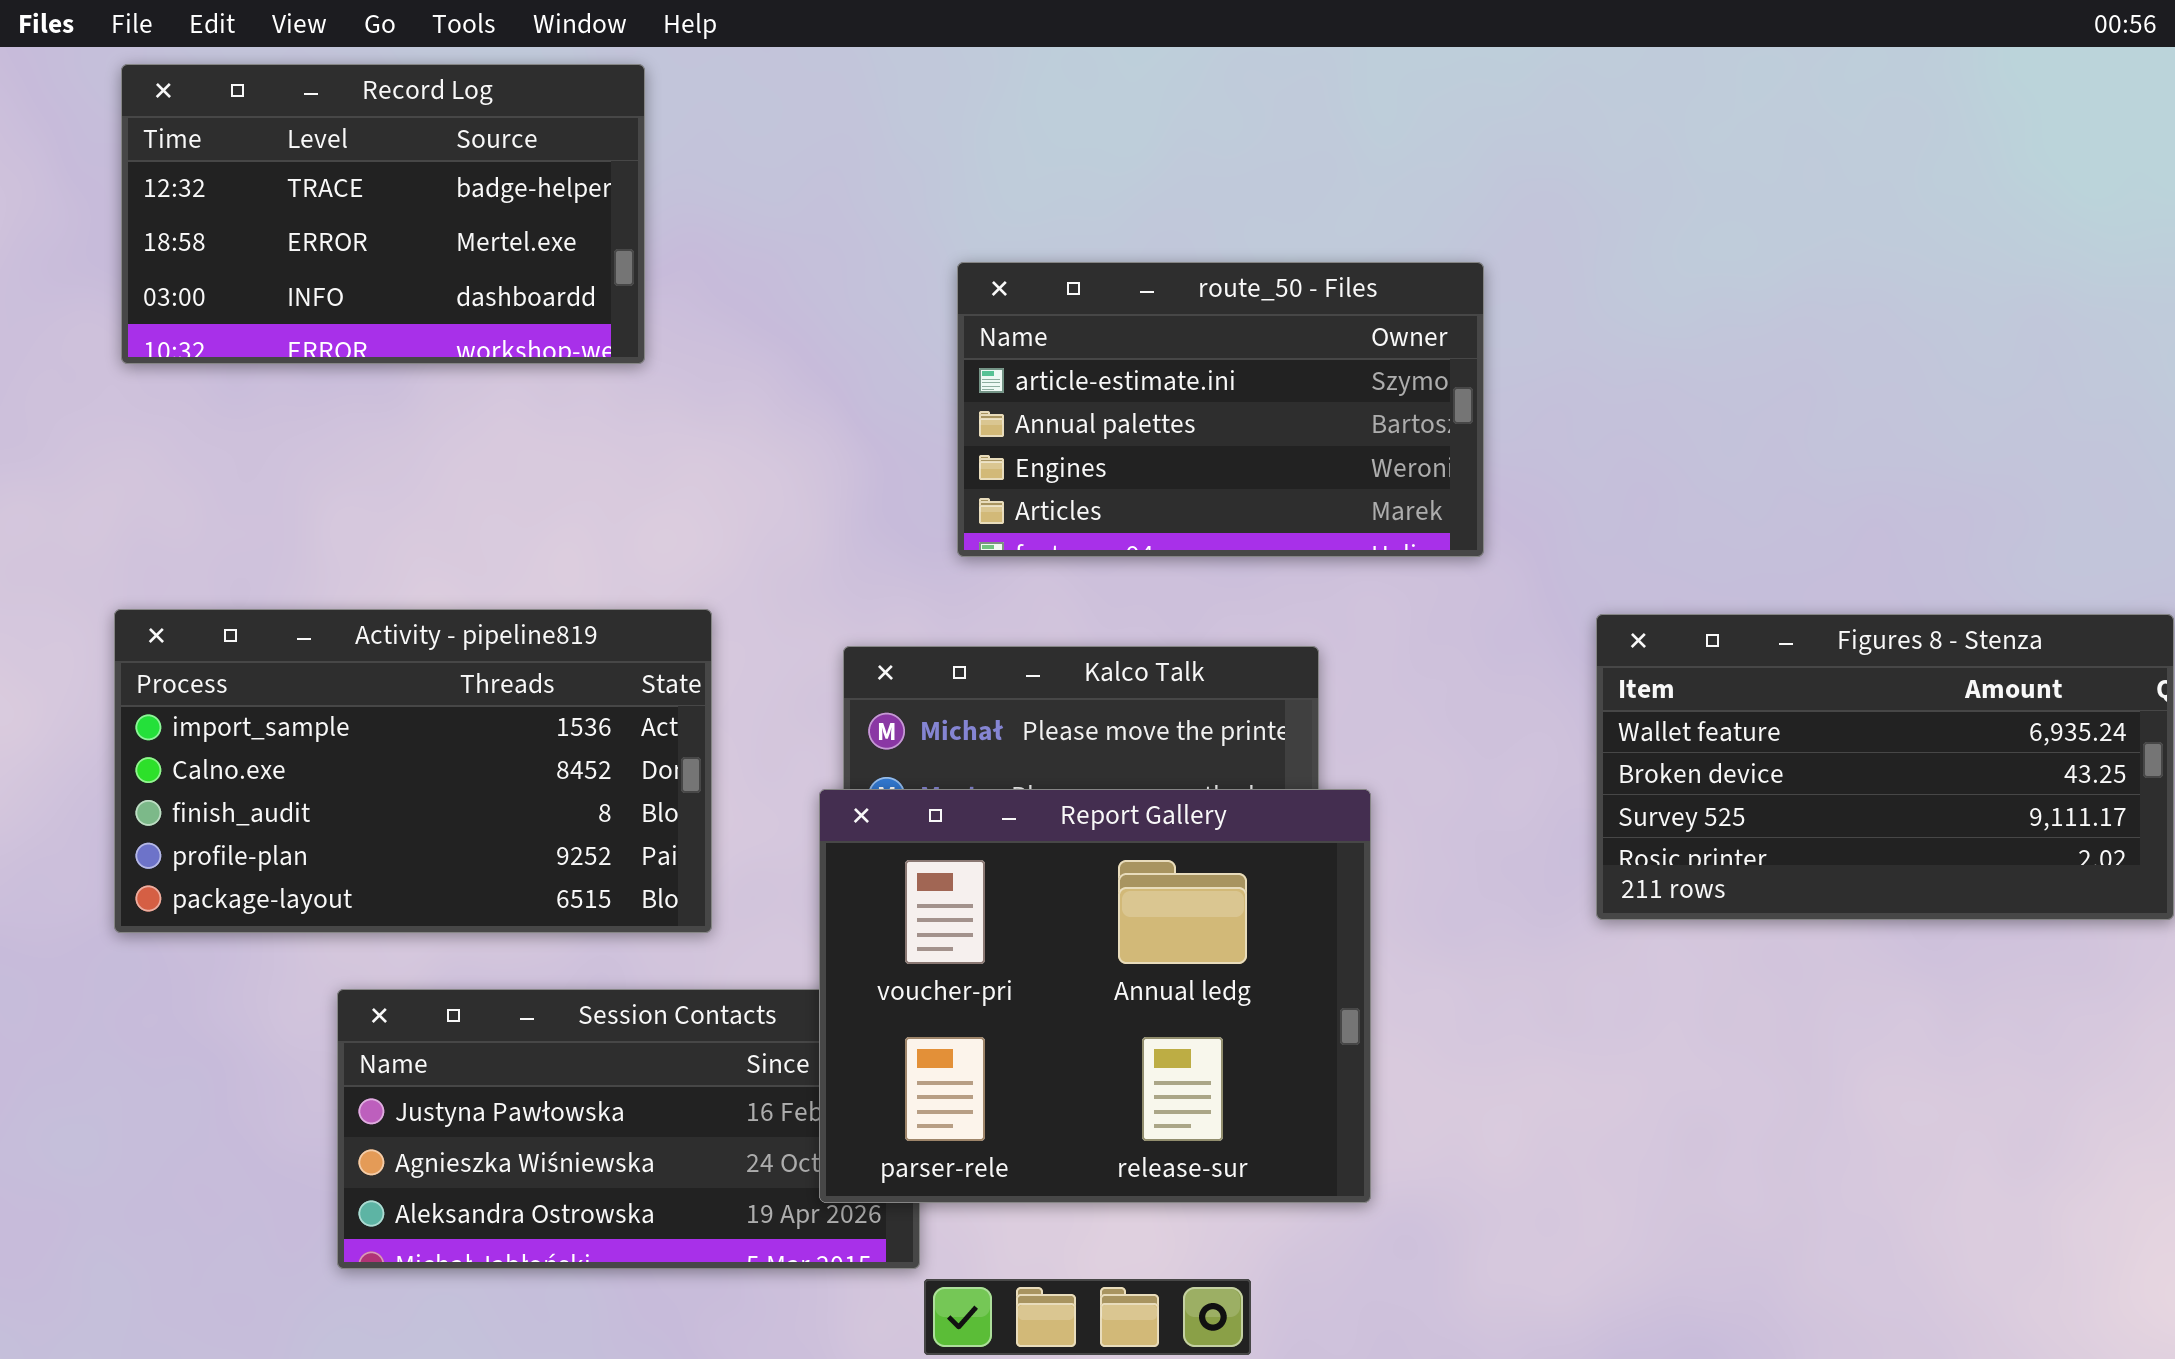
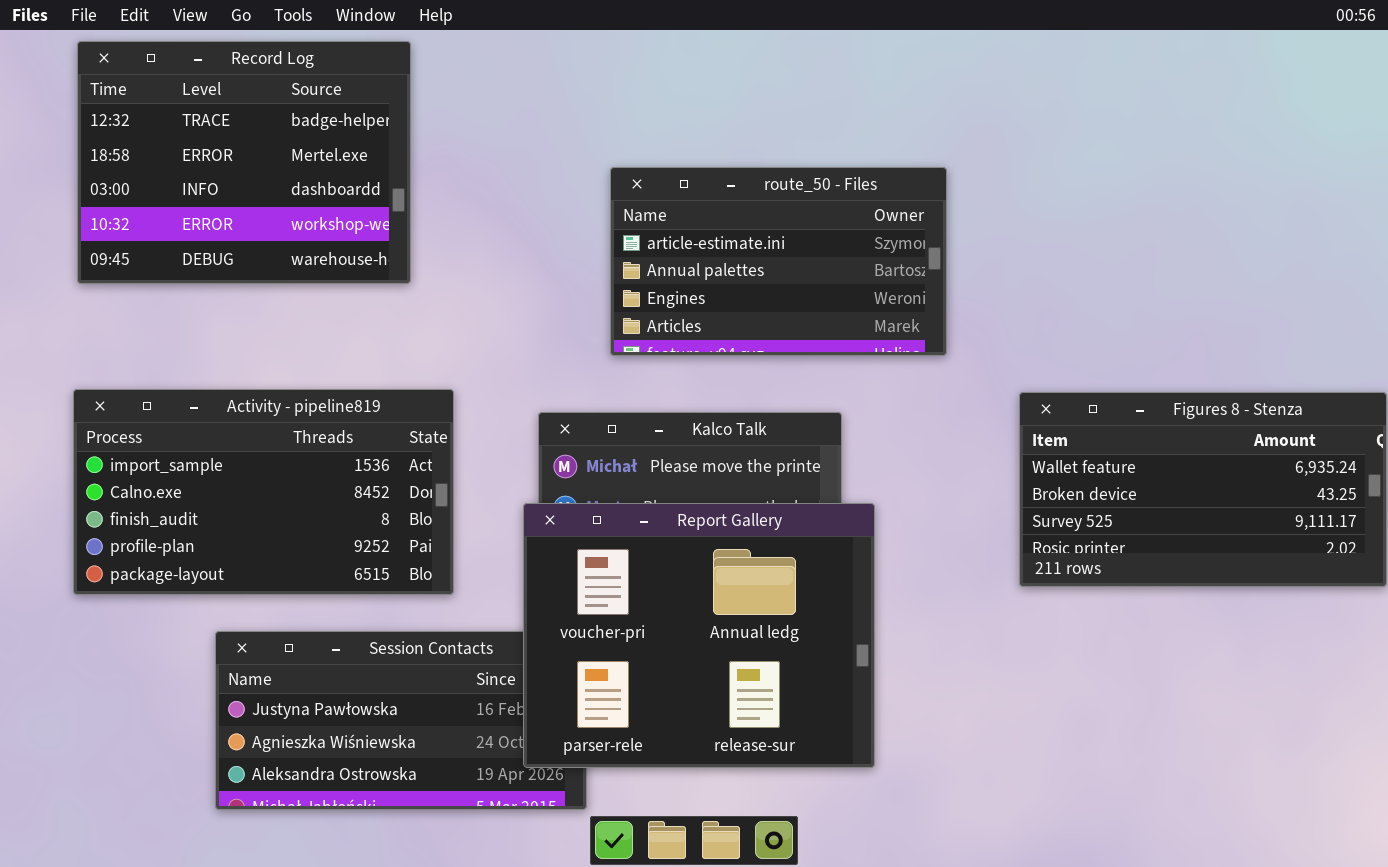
Record Log: [121,64,645,364] -> [77,41,411,284], resized

